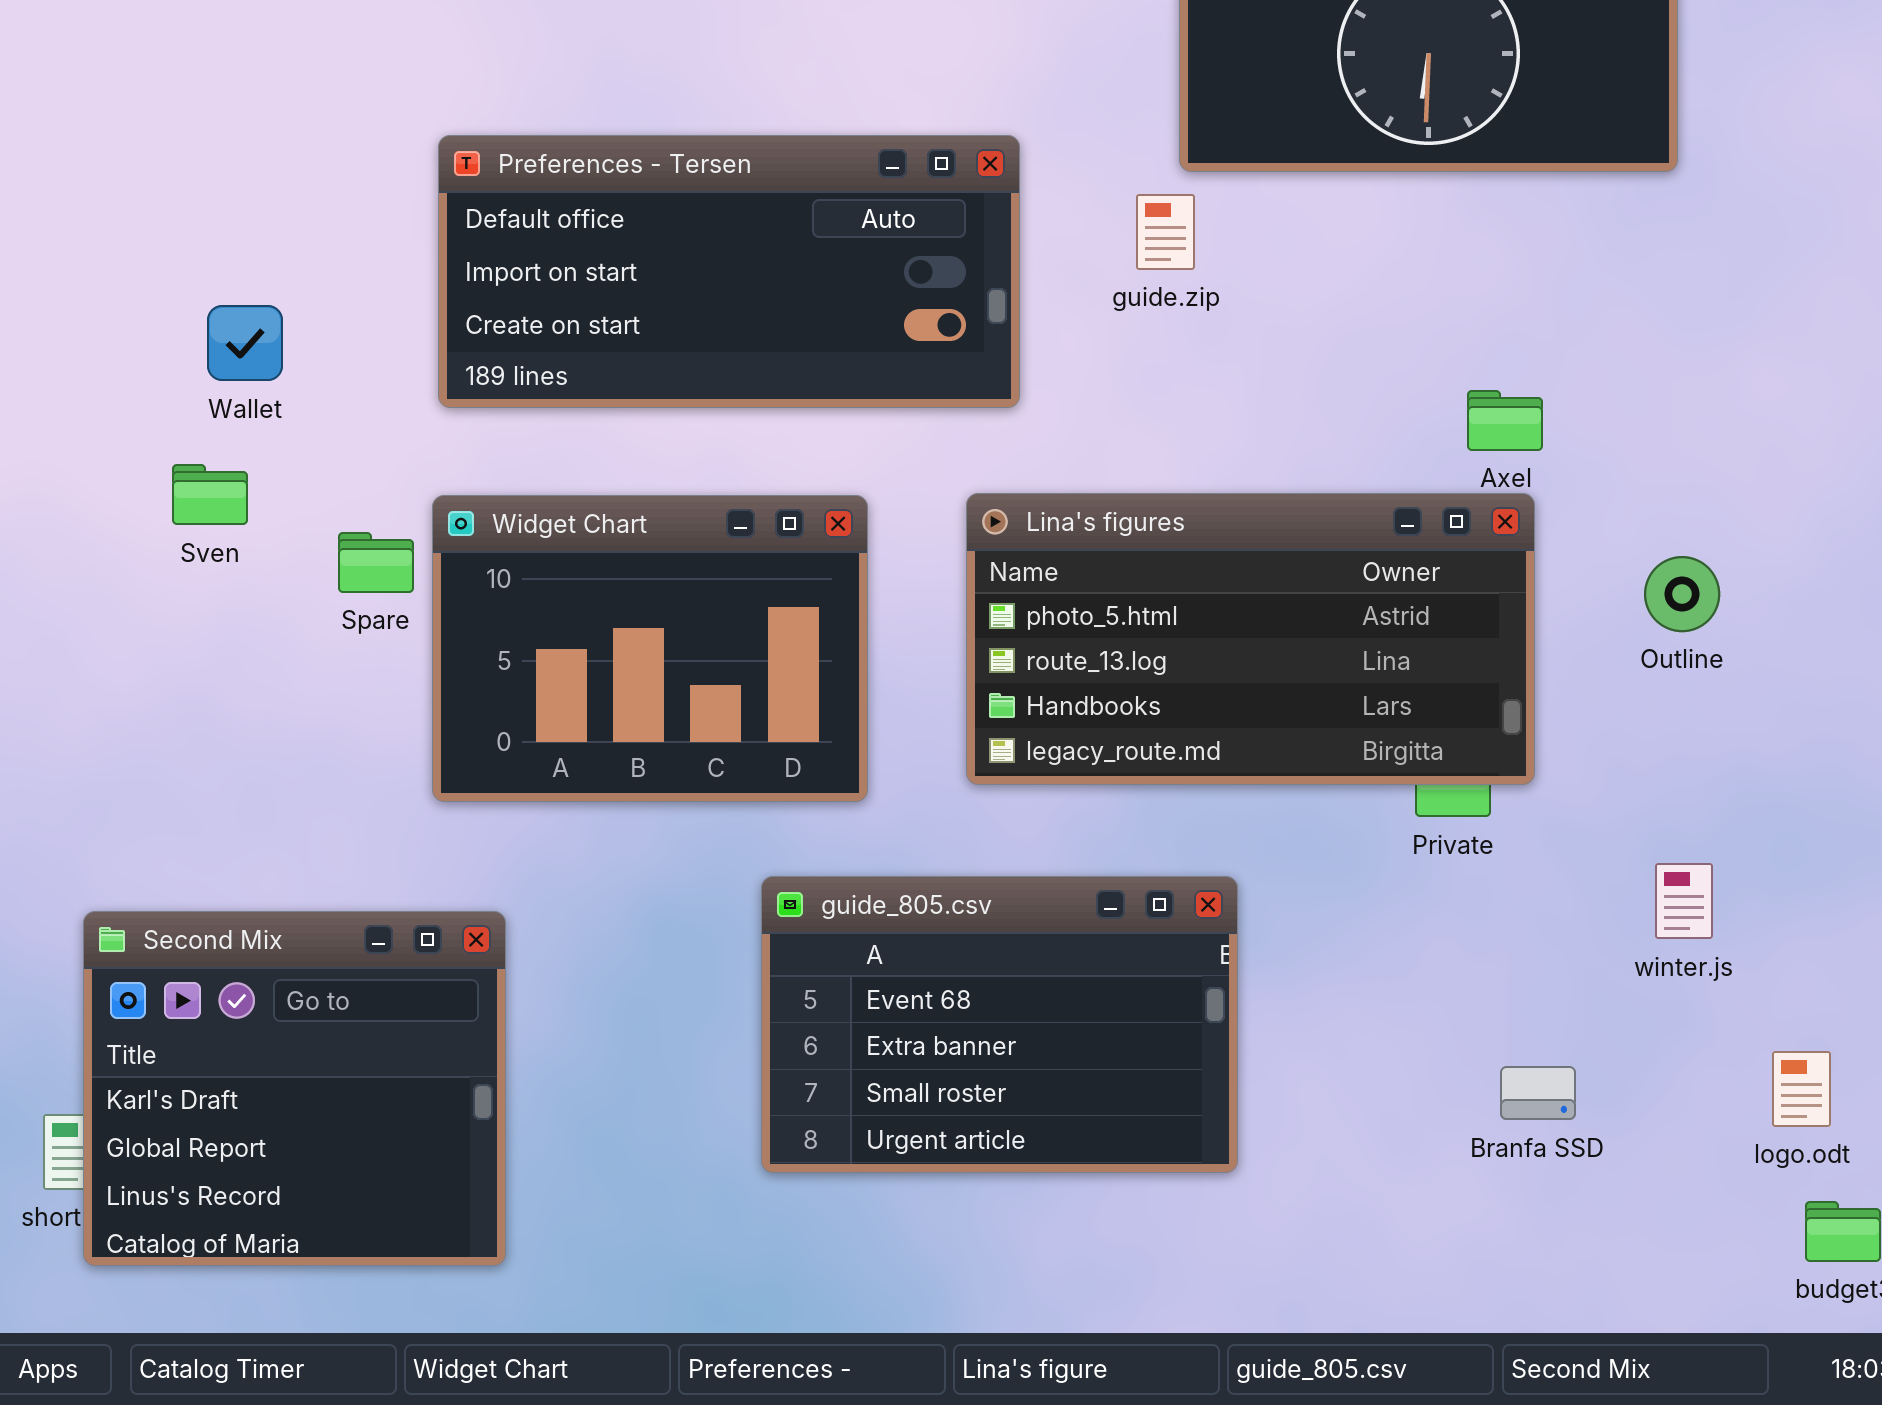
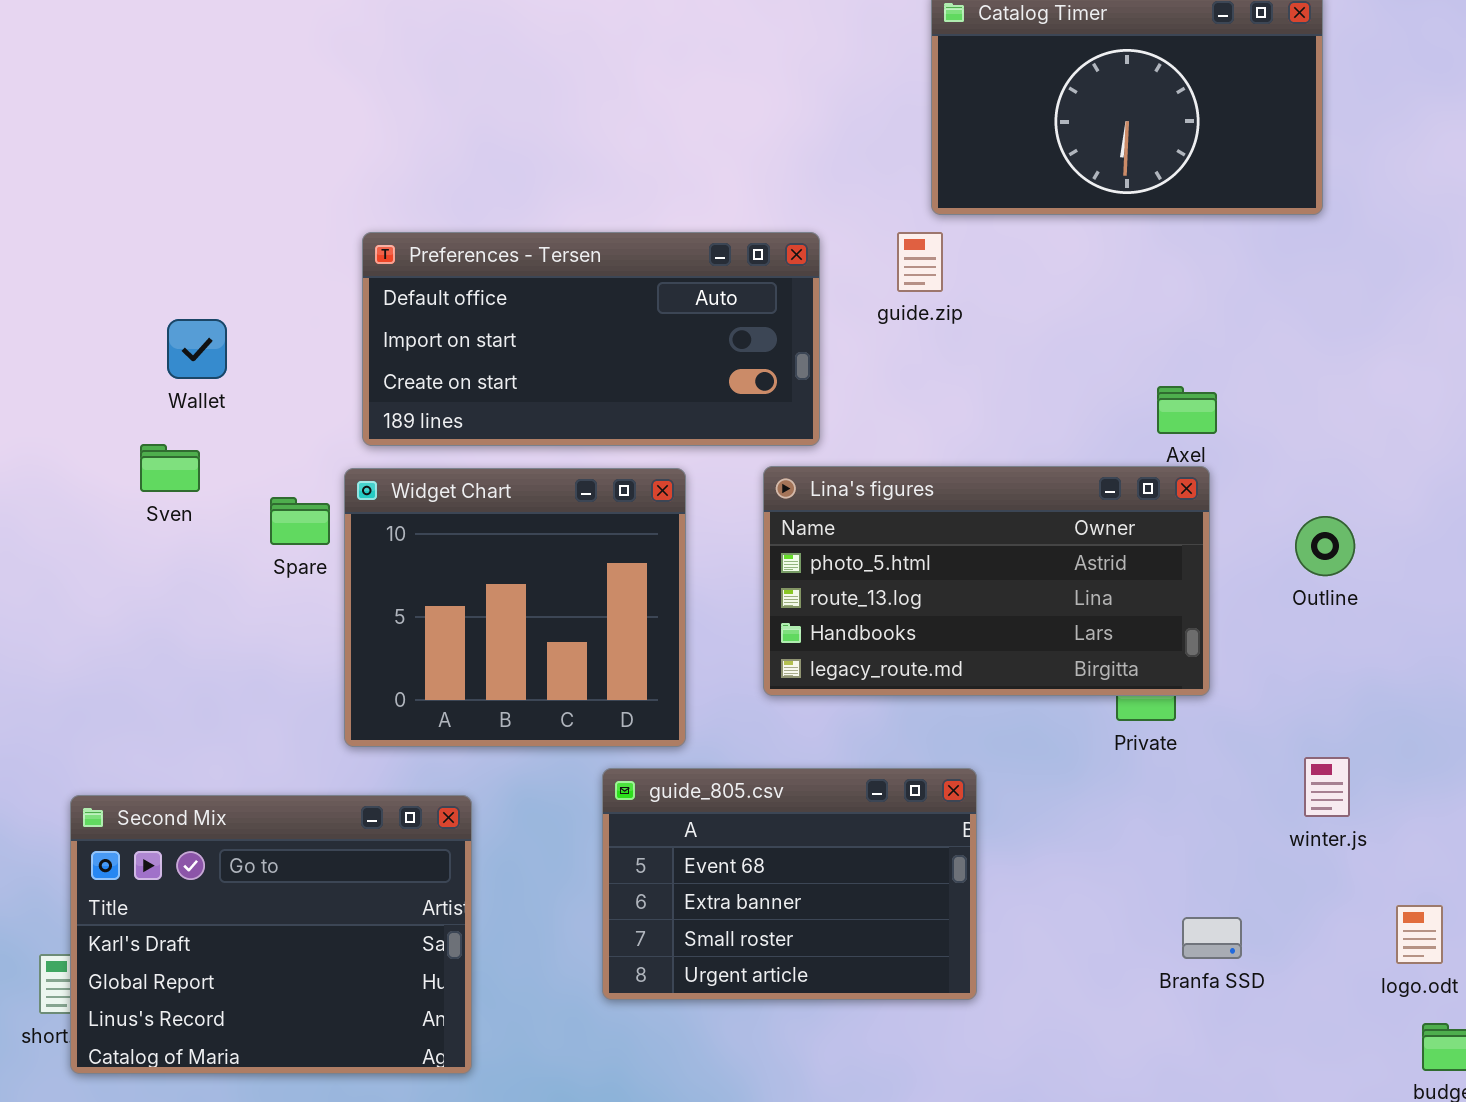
Preferences - Tersen: [438,135,1020,408] -> [362,232,820,446], moved
Widget Chart: [432,495,868,802] -> [344,468,686,747], resized
Second Mix: [83,911,506,1266] -> [70,795,472,1074], resized

